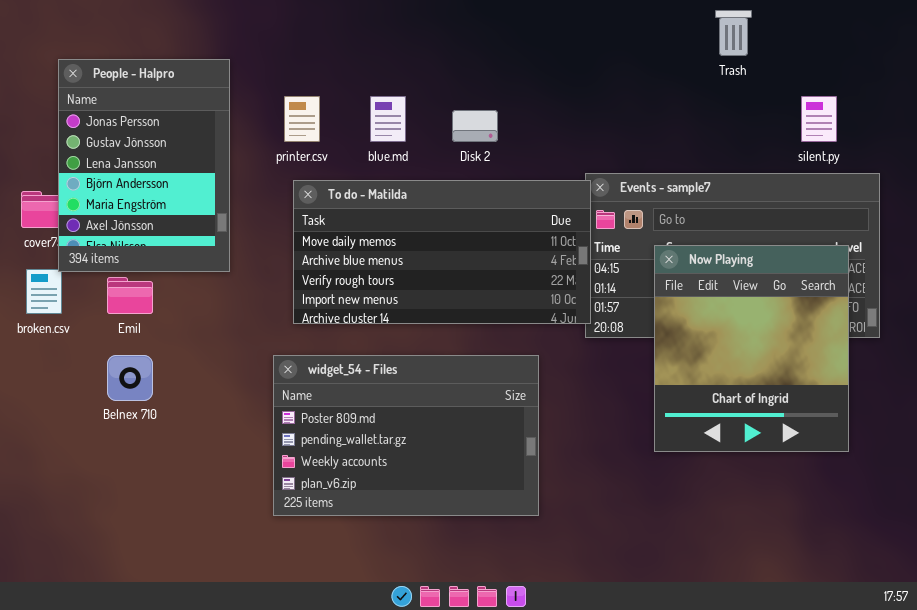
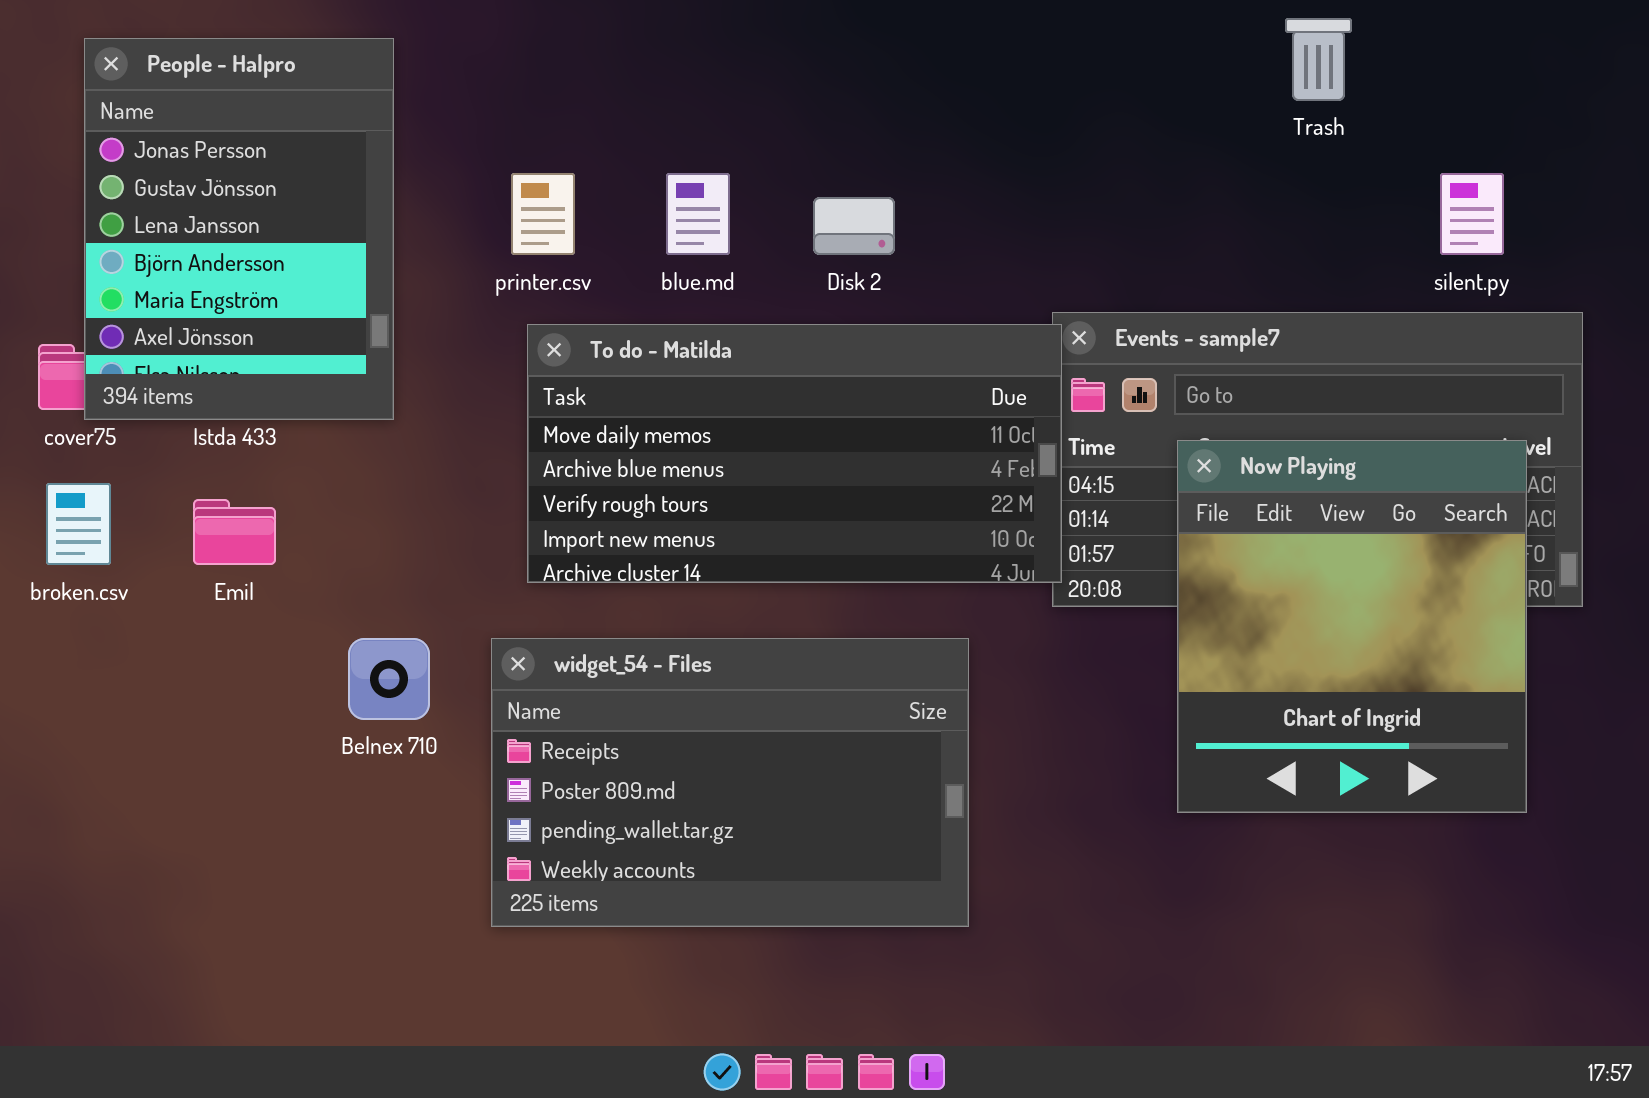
People - Halpro: [58,59,230,272] -> [84,38,394,420], moved
Belnex 710: [107,355,153,401] -> [348,638,430,720], moved
widget_54 - Files: [273,355,539,516] -> [491,638,969,927], scrolled up 1 row

